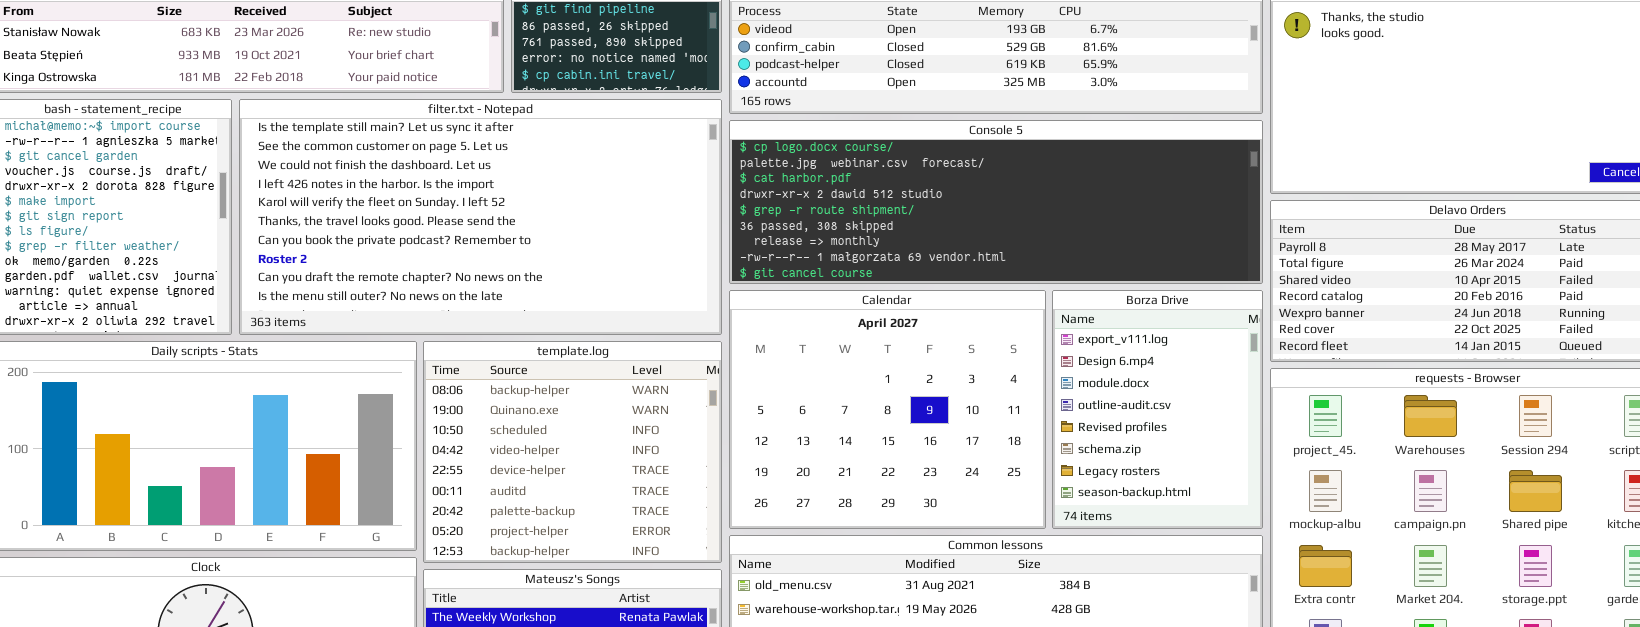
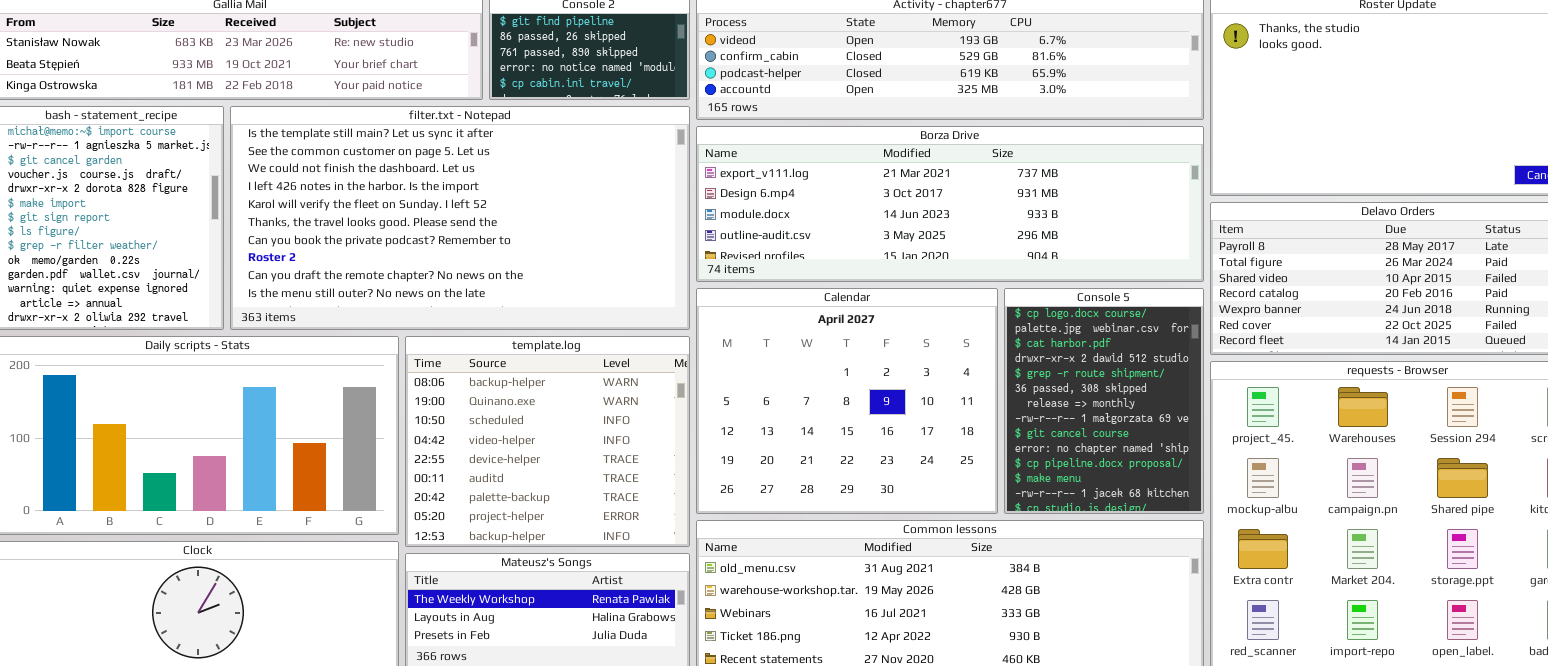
Console 5: [729,120,1263,284] -> [1004,288,1204,514], moved, resized
Borza Drive: [1052,290,1263,529] -> [696,126,1204,282], moved, resized

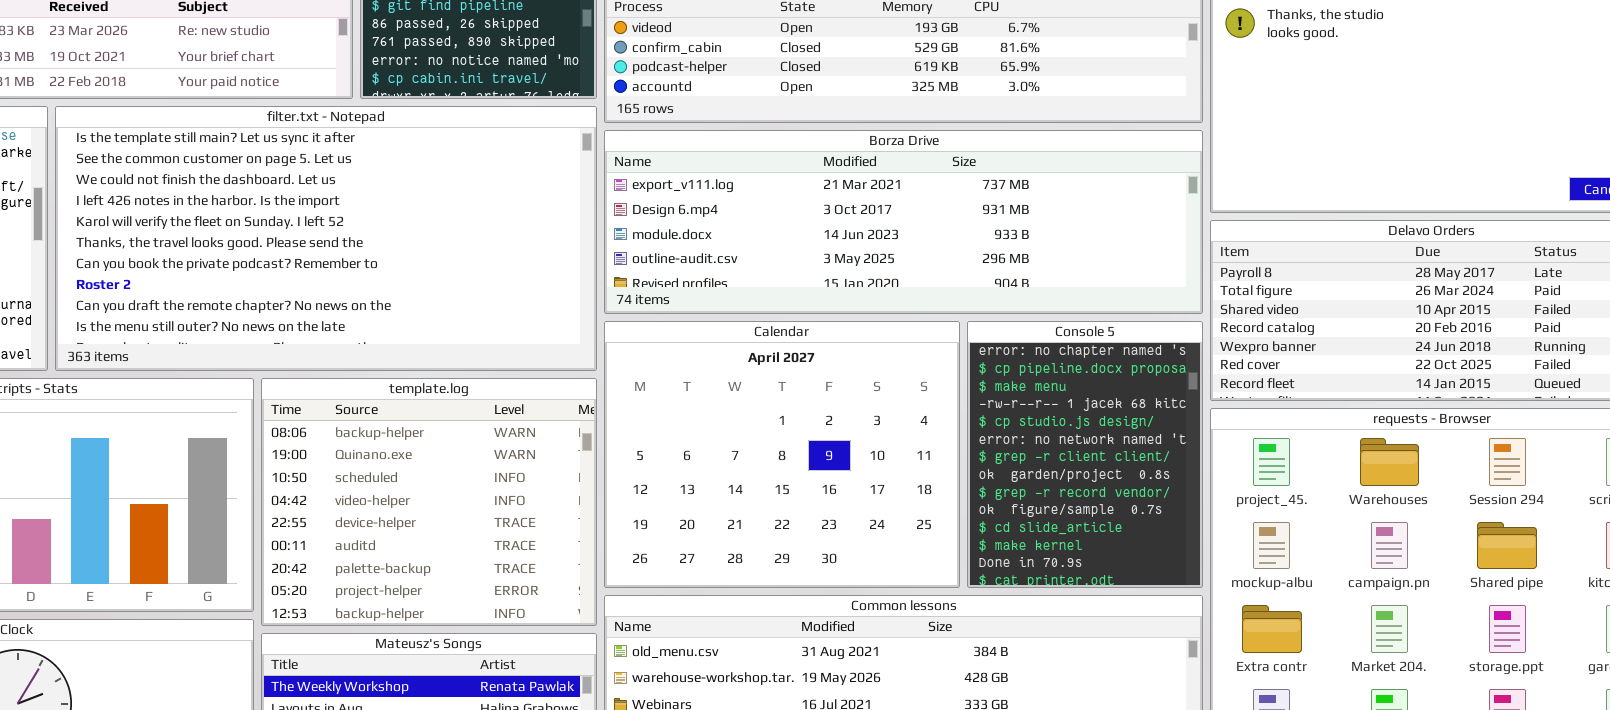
Console 5: [1004,288,1204,514] -> [967,321,1203,588], scrolled down 9 rows

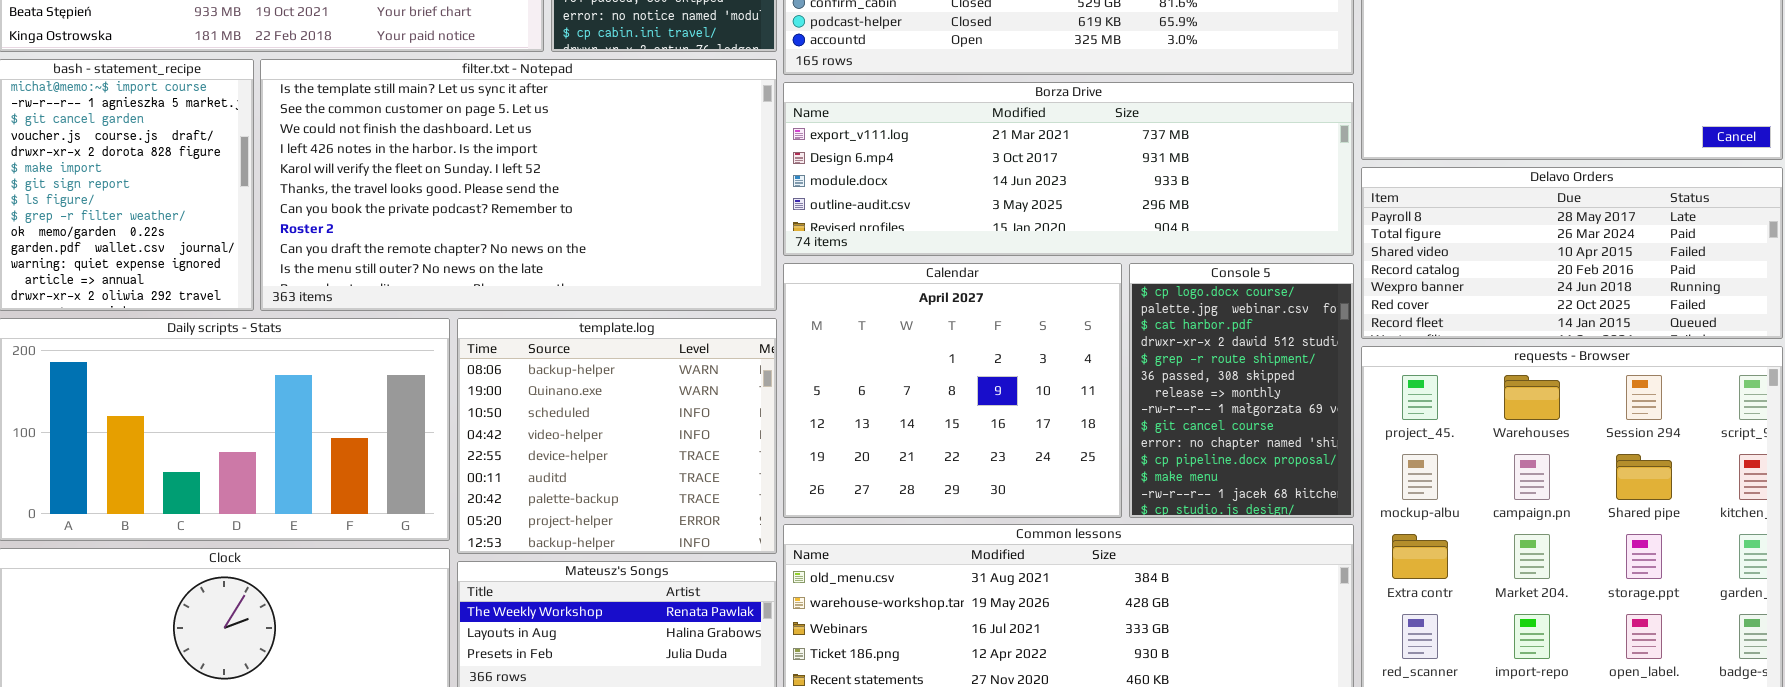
Console 5: [967,321,1203,588] -> [1129,263,1354,518], scrolled up 9 rows

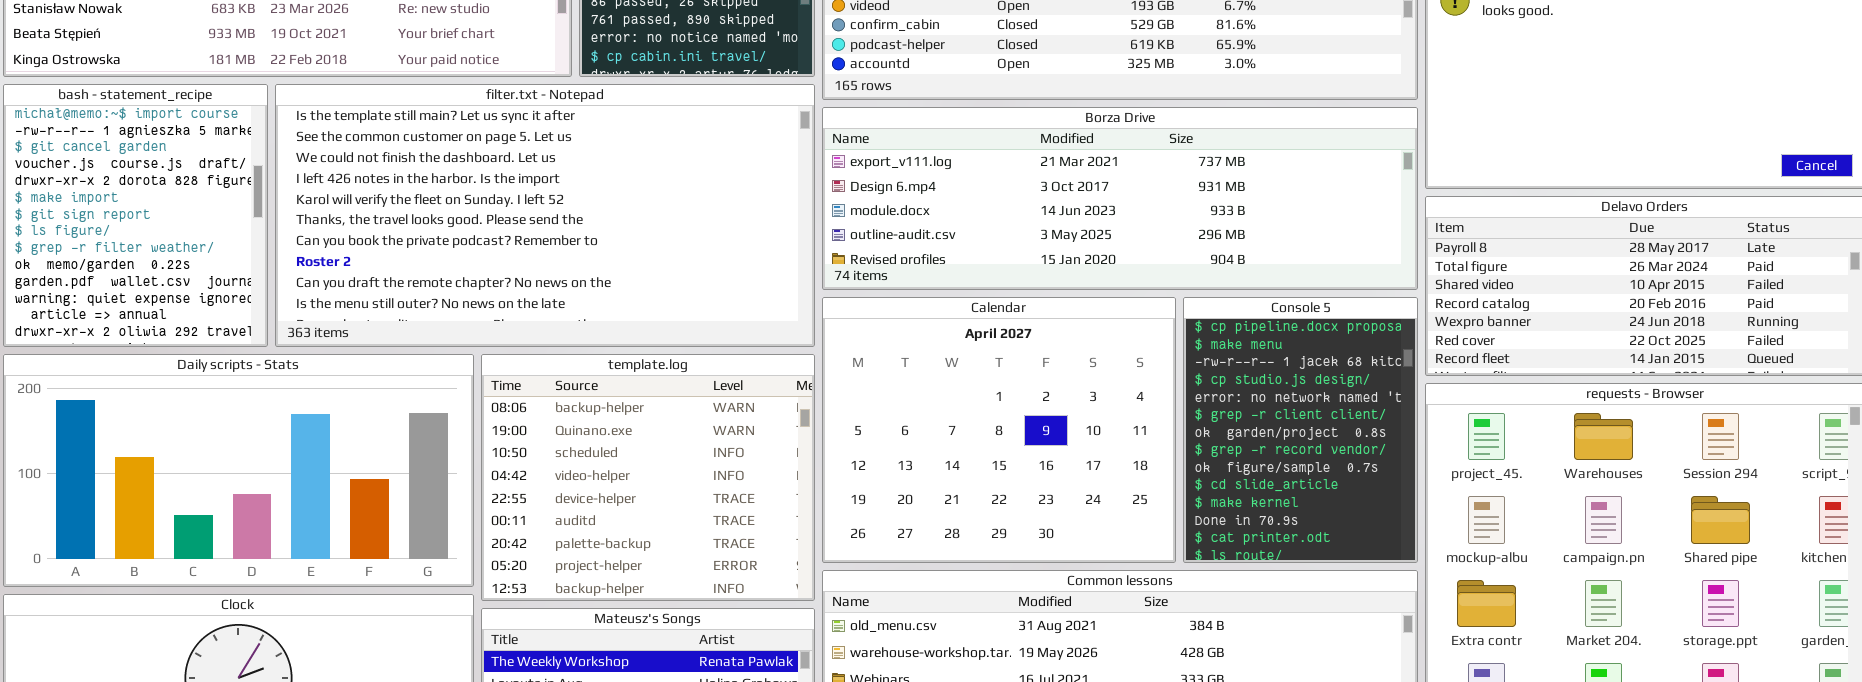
Console 5: [1129,263,1354,518] -> [1183,297,1418,563], scrolled down 10 rows

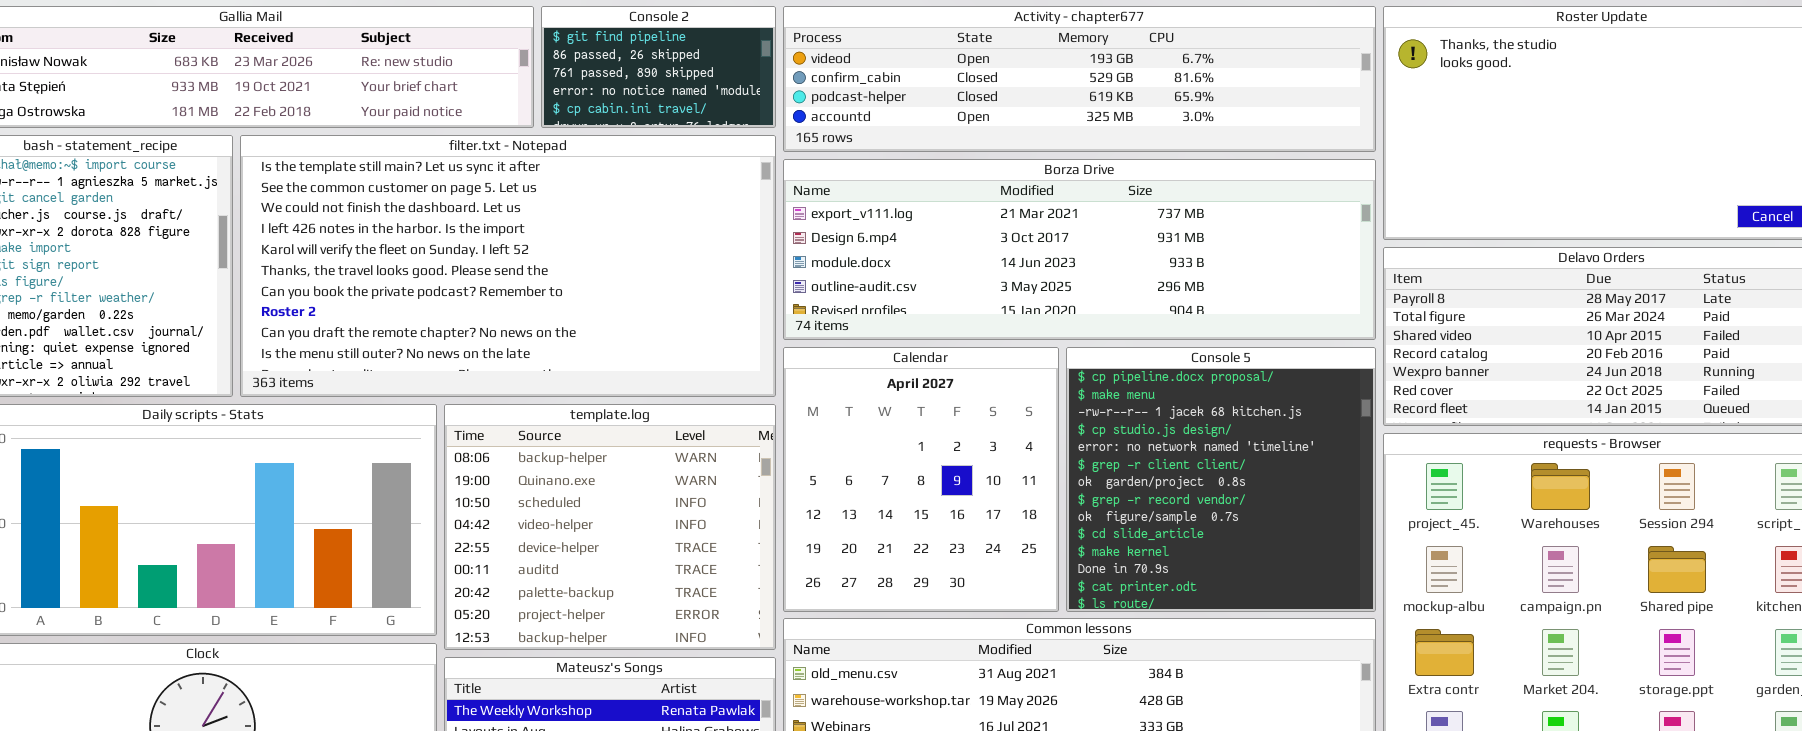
Calendar: [822,297,1176,563] -> [783,347,1059,612], resized
Console 5: [1183,297,1418,563] -> [1066,347,1376,612], resized

